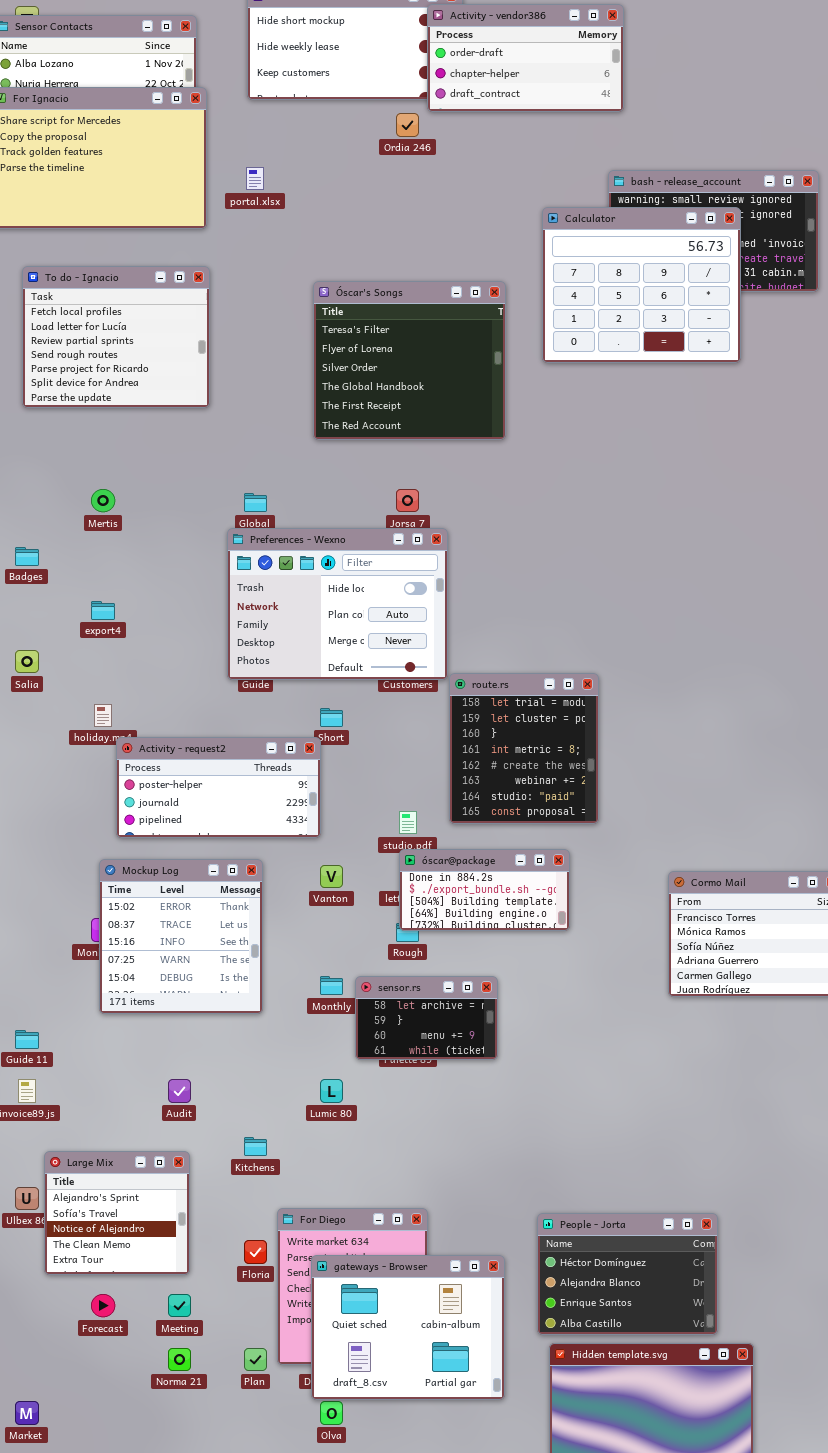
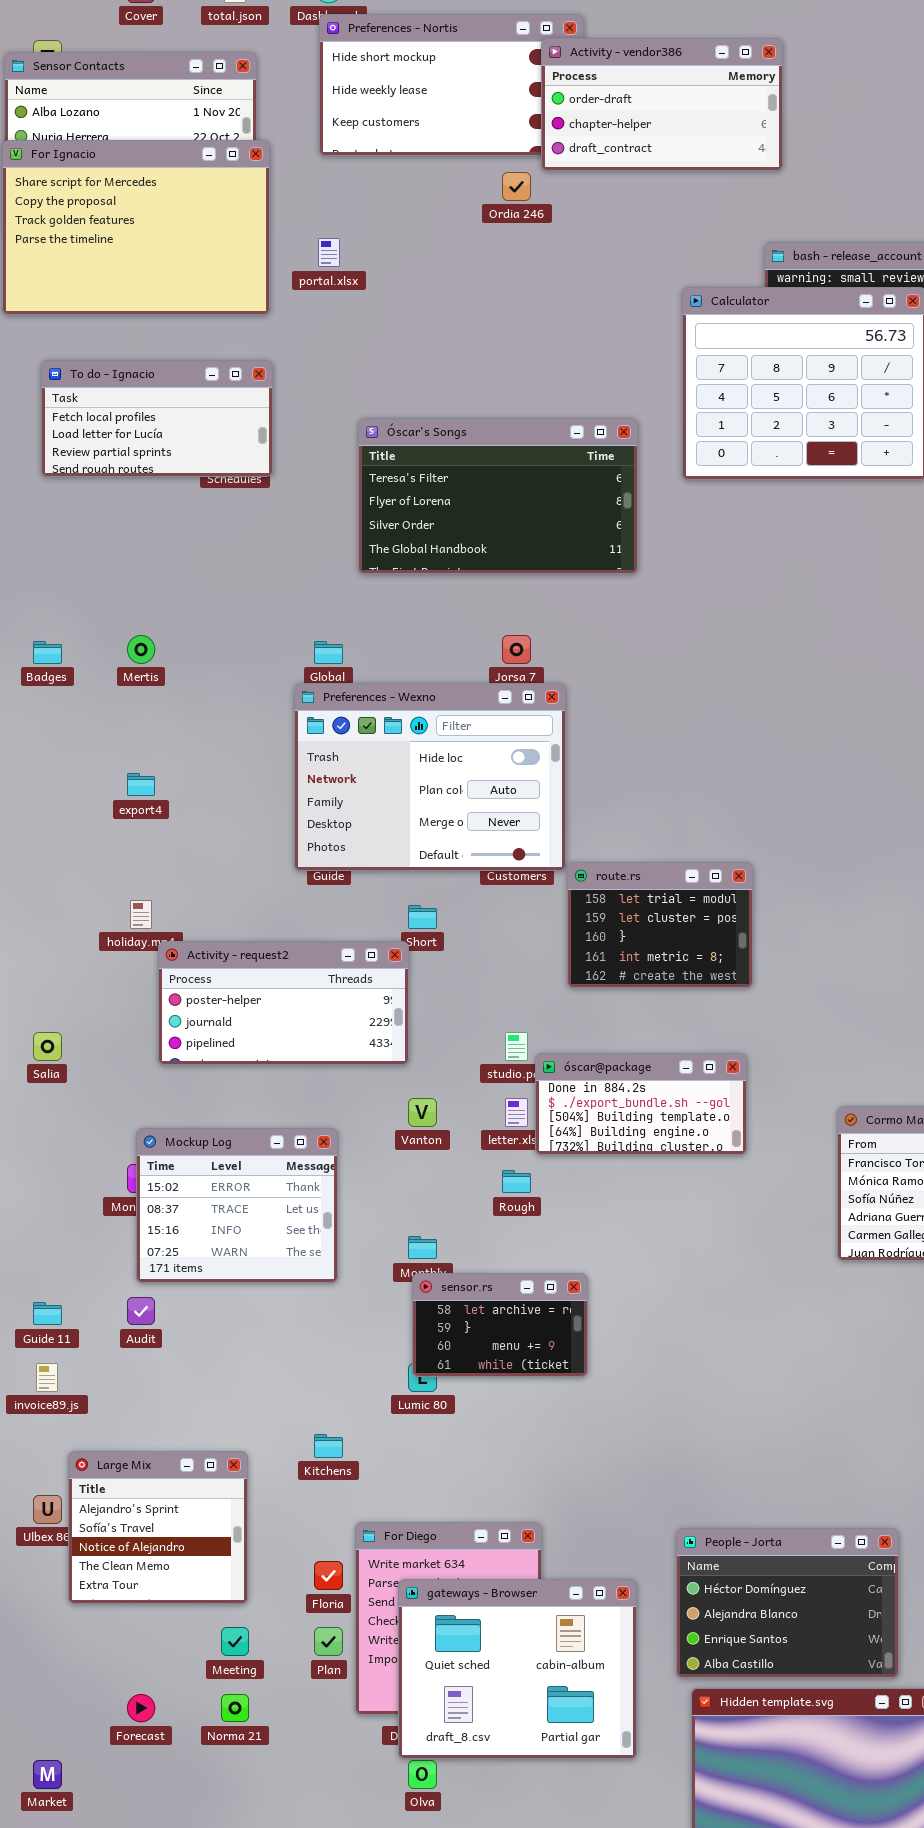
To do - Ignacio: [22,266,210,408] -> [41,360,273,477], resized
Óscar's Songs: [313,281,506,440] -> [358,418,638,574], resized
Badges: [15,547,39,566] -> [33,641,62,664], moved
Salia: [15,650,39,673] -> [33,1032,62,1061], moved
route.rs: [449,673,599,824] -> [567,862,753,988], resized
óscar@package: [399,849,570,931] -> [535,1053,747,1155], moved
Mockup Log: [99,859,263,1014] -> [136,1128,338,1283], resized
sensor.rs: [355,976,498,1060] -> [412,1273,588,1377], moved
Audit: [168,1079,191,1103] -> [127,1297,155,1325], moved
Forecast: [91,1294,115,1317] -> [127,1694,155,1722], moved
Plan: [244,1348,267,1371] -> [314,1627,343,1656], moved

